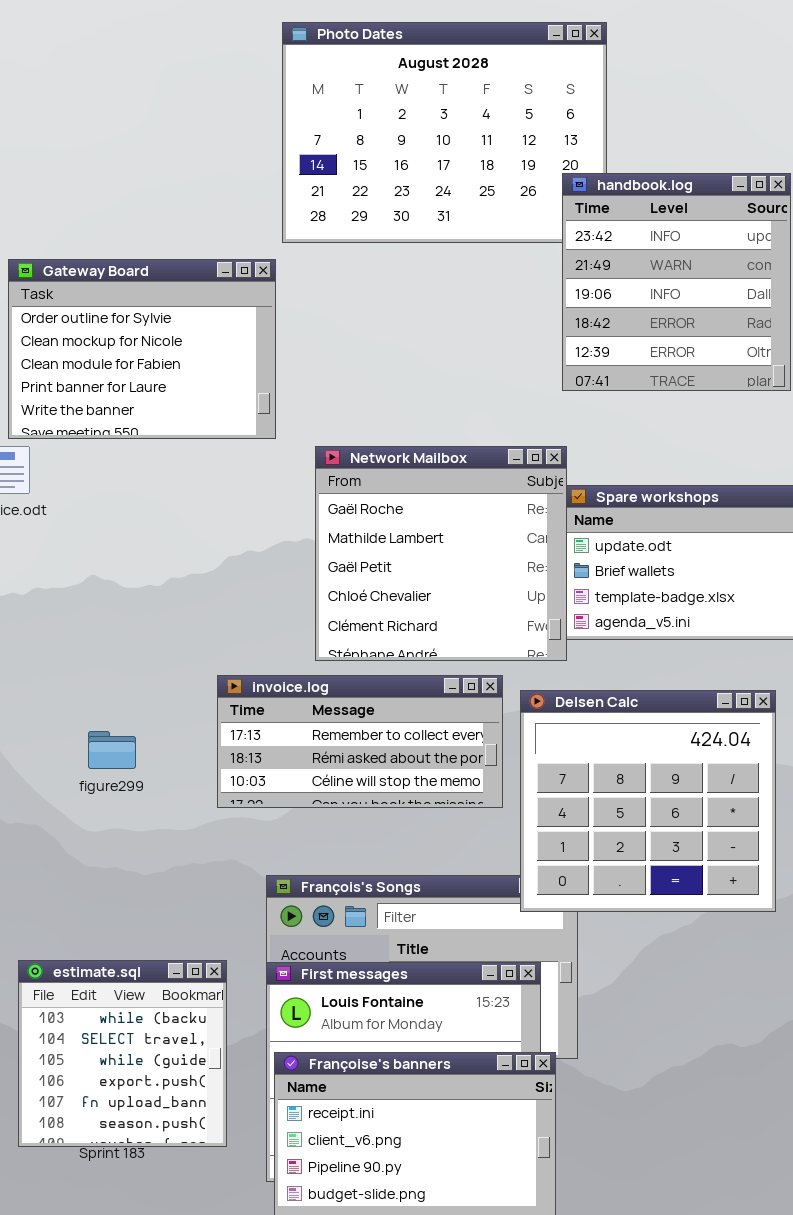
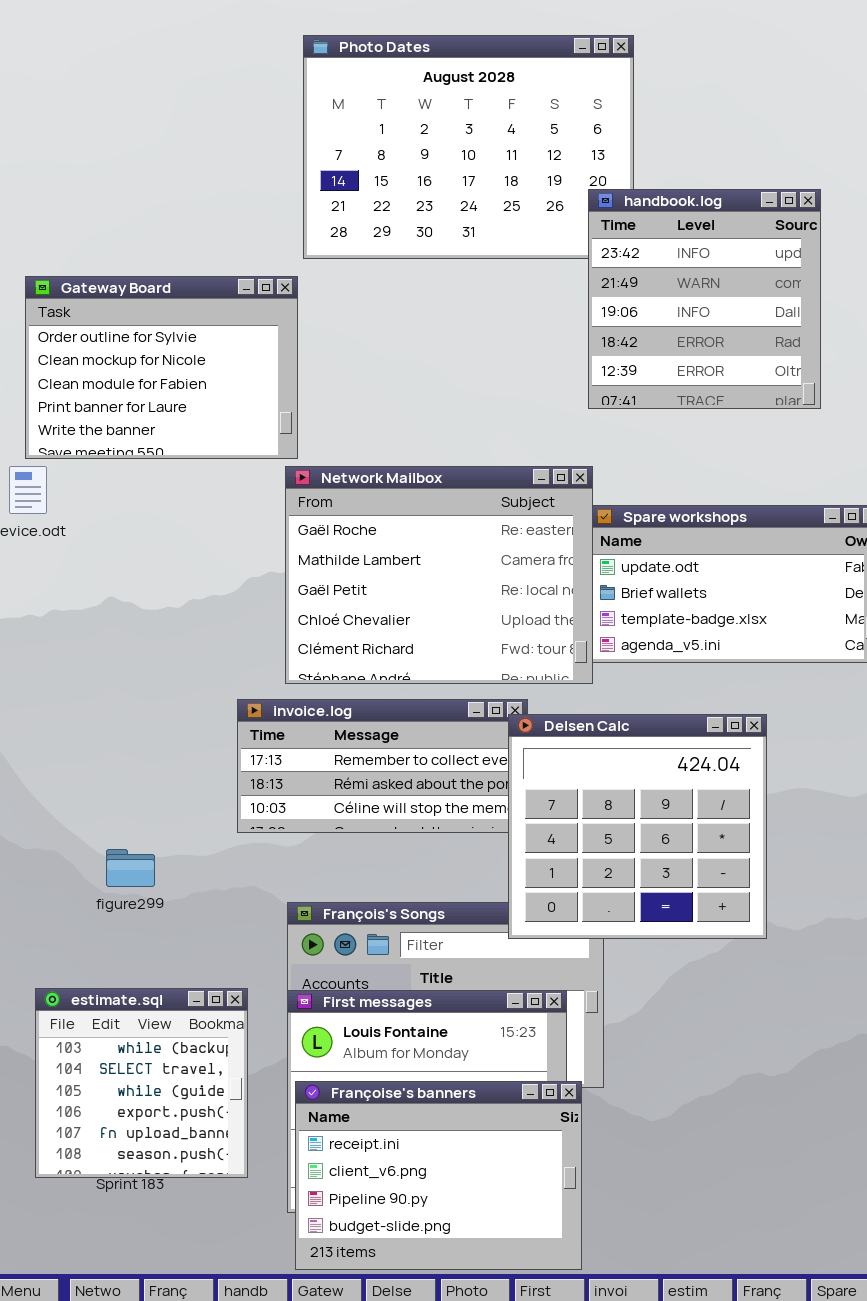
Network Mailbox: [315,446,567,661] -> [285,466,593,684], resized
Delsen Calc: [520,690,776,912] -> [508,714,767,939], moved
figure299: [88,731,136,769] -> [106,849,155,887], moved

